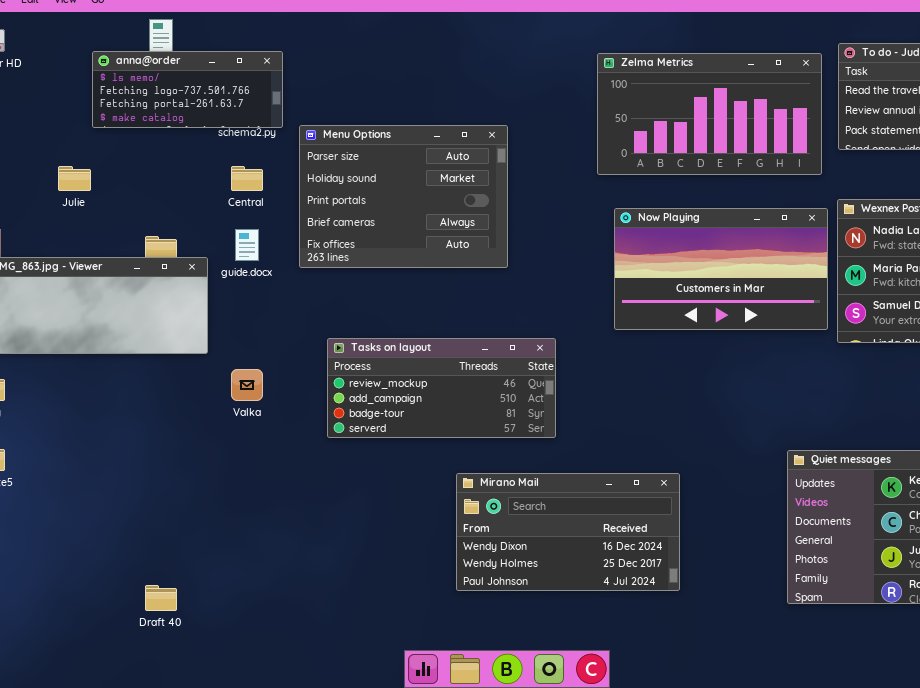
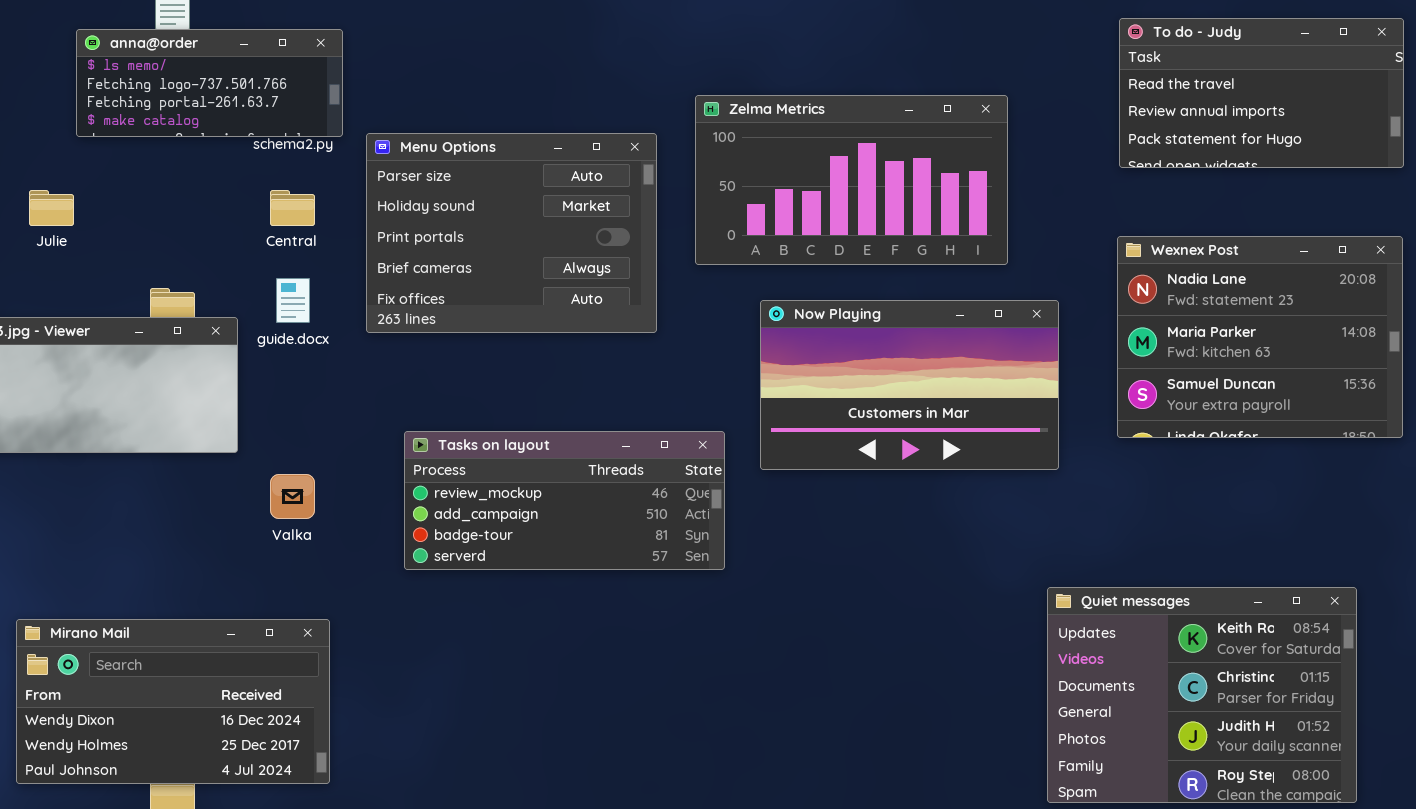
Zelma Metrics: [597,53,822,175] -> [695,95,1008,265], moved
Now Playing: [614,208,828,330] -> [760,300,1059,470], moved
Mirano Mail: [456,473,680,591] -> [16,619,330,784], moved

